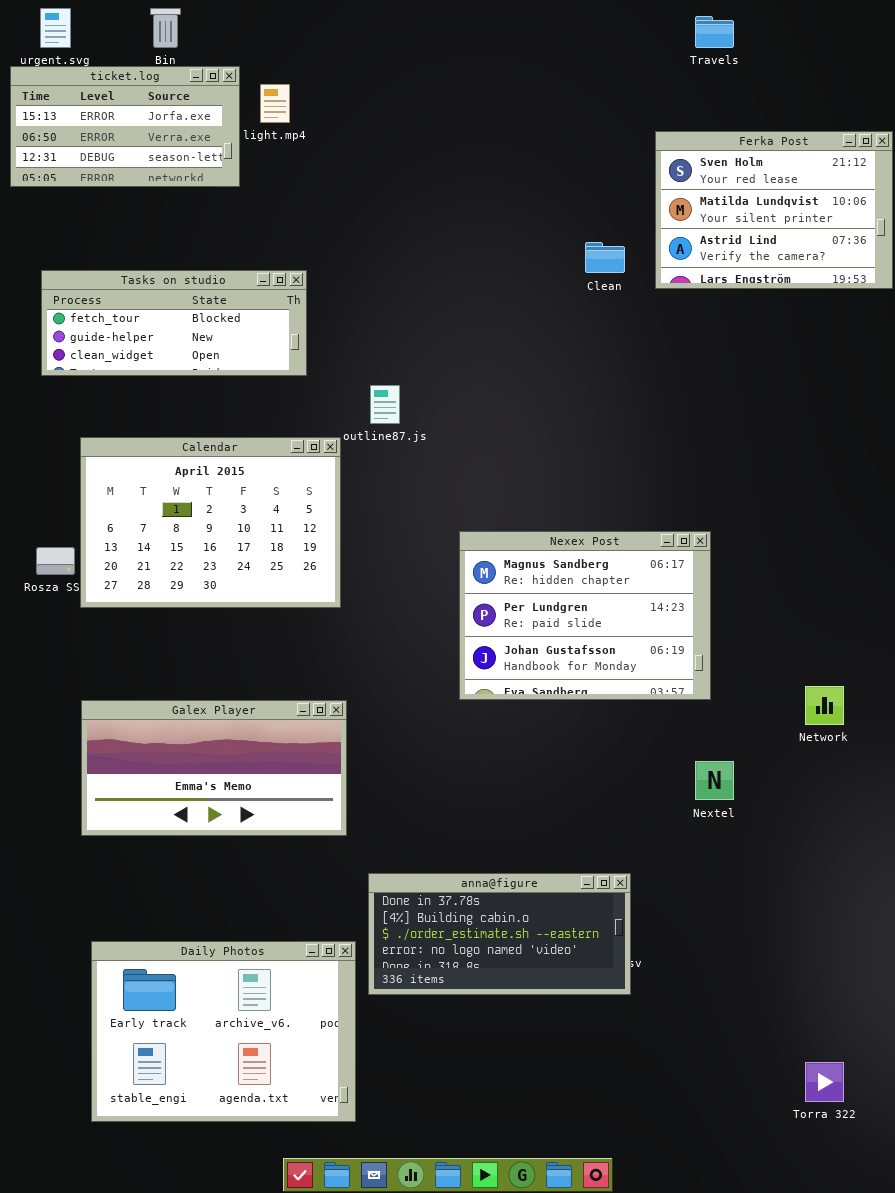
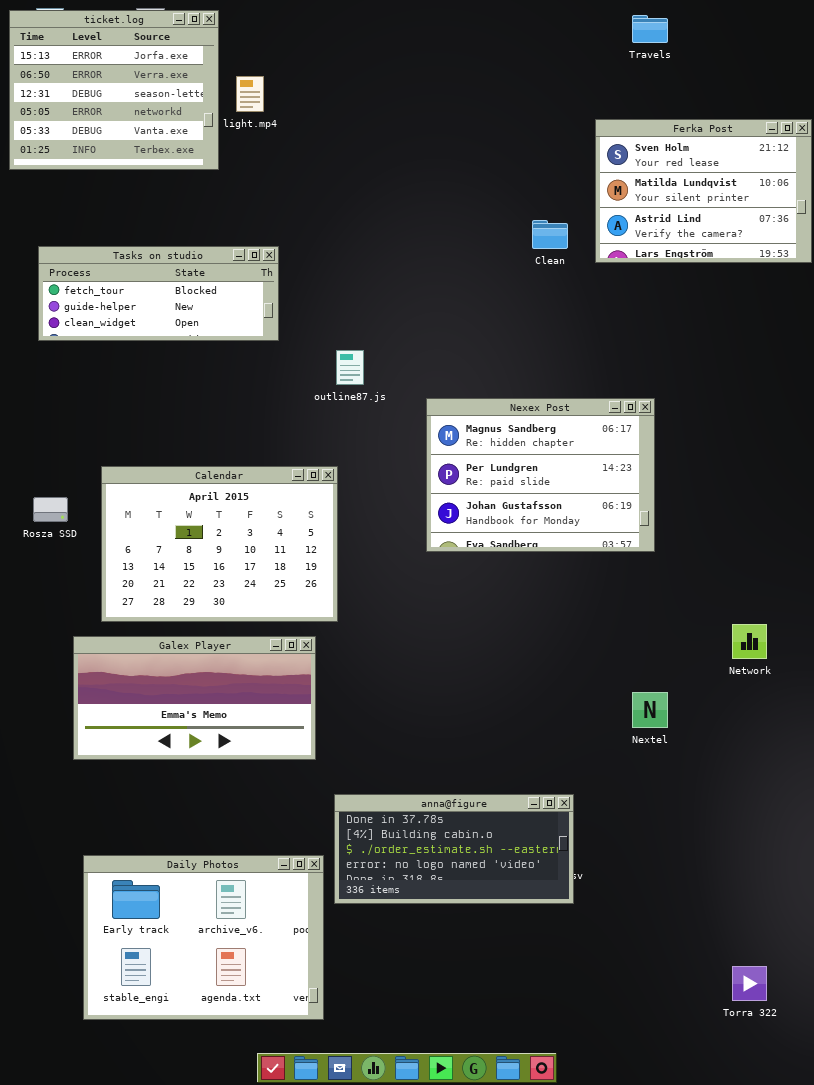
ticket.log: [10,66,240,187] -> [9,10,219,170], resized
Calendar: [80,437,341,608] -> [101,466,338,622], moved
Nexex Post: [459,531,711,700] -> [426,398,655,552], moved

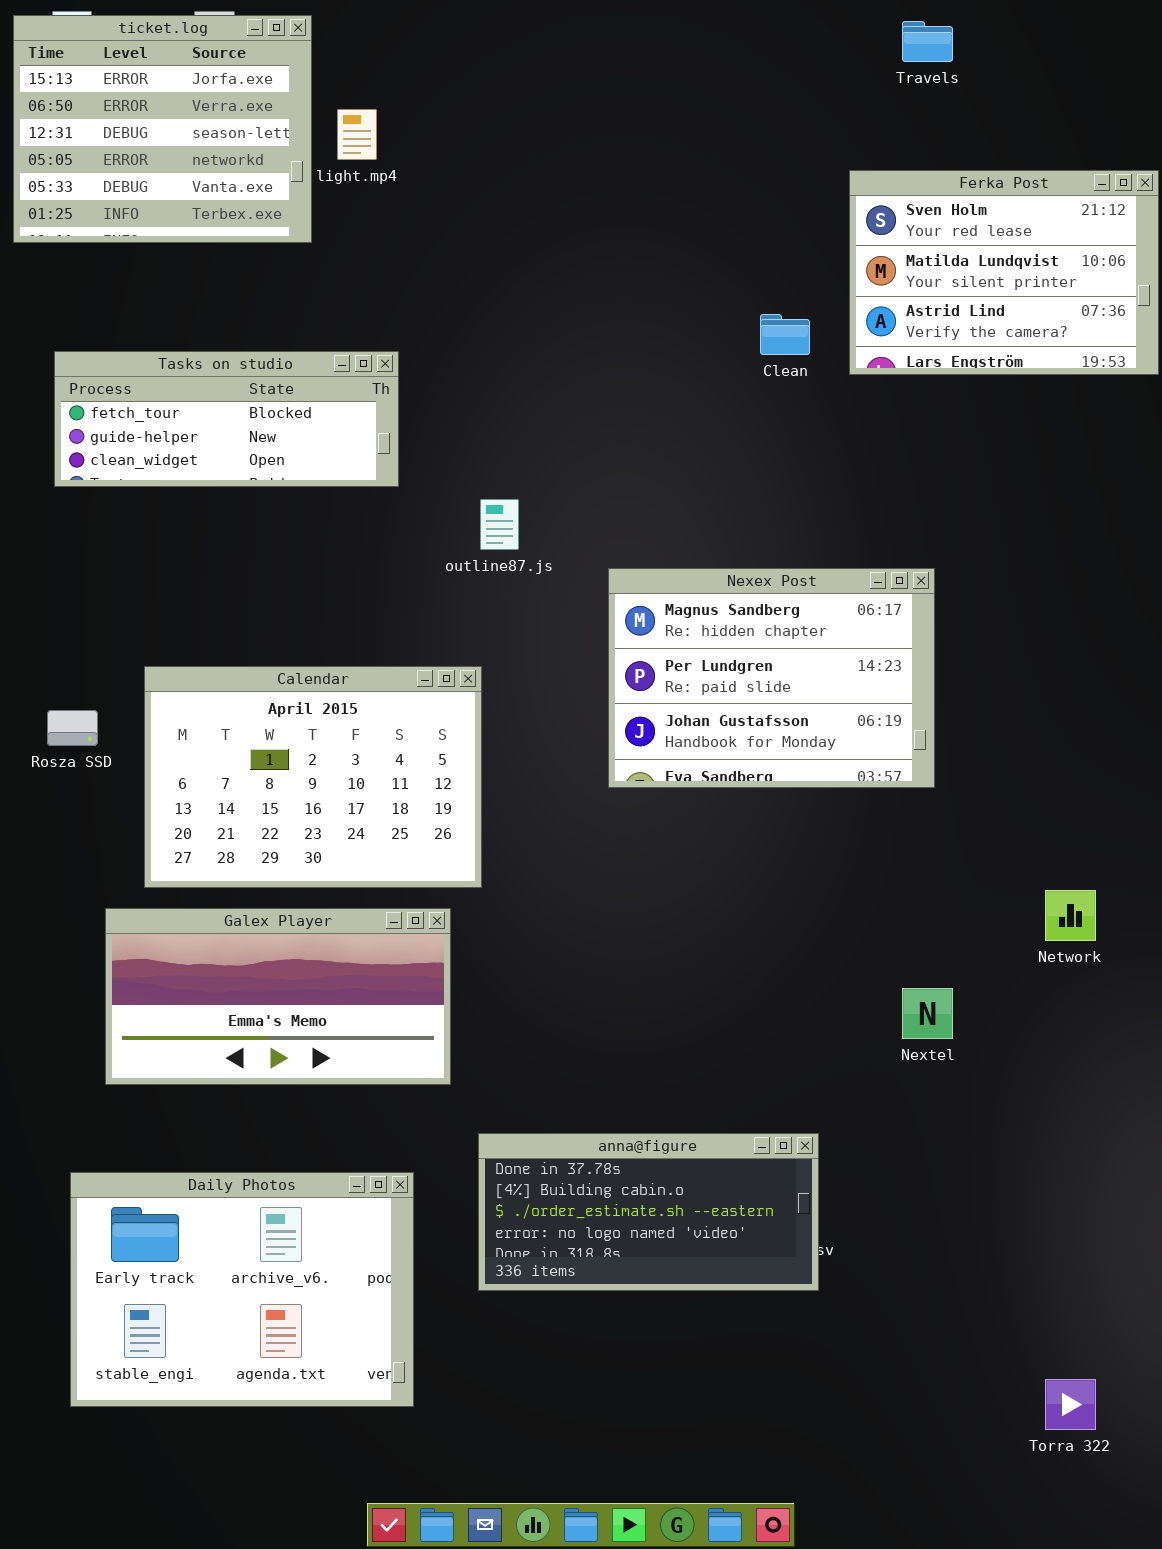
Daily Photos: [83,855,324,1020] -> [70,1172,414,1407], moved

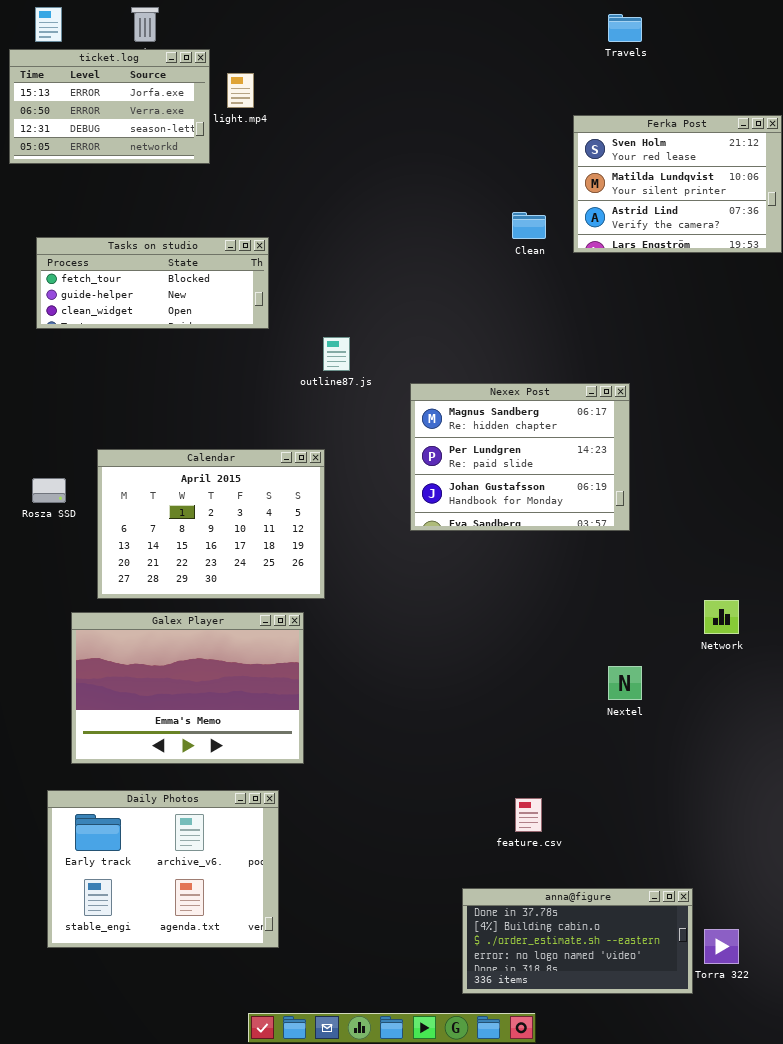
ticket.log: [13,15,312,243] -> [9,49,210,164], resized
Galex Player: [105,908,451,1085] -> [71,612,304,764], resized
anna@figure: [478,1133,819,1291] -> [462,888,693,994], moved

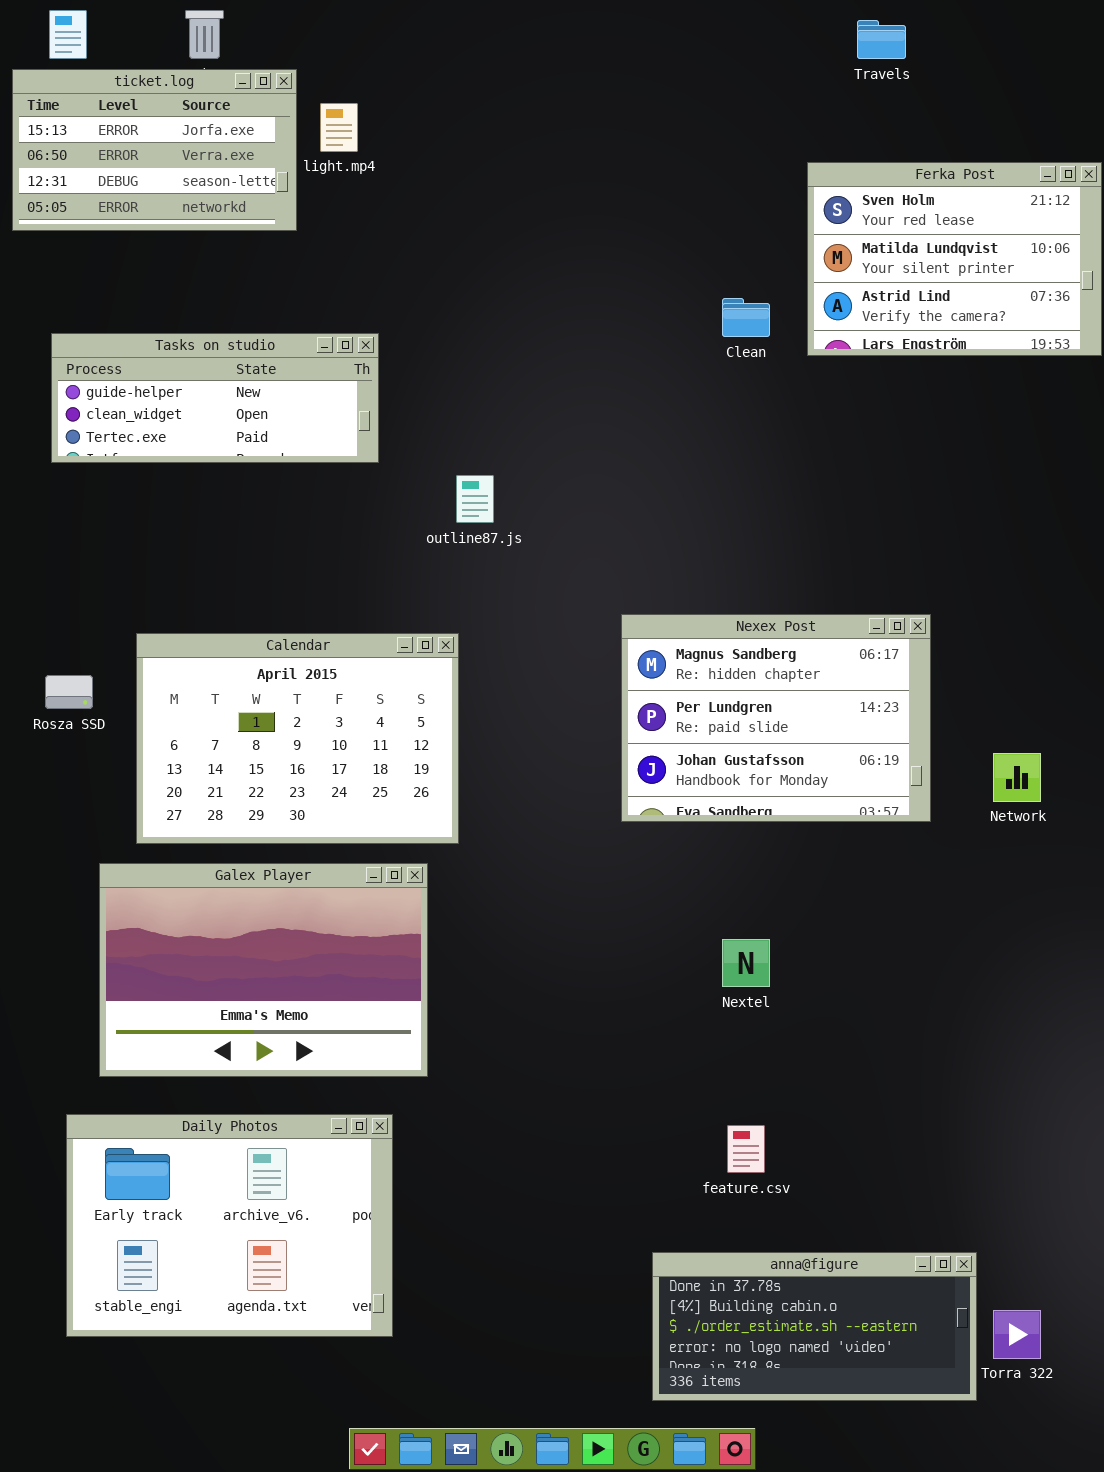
Tasks on studio: [36,237,269,329] -> [51,333,379,463], scrolled down 1 row
Nexex Post: [410,383,630,531] -> [621,614,931,822], moved
Network: [704,600,739,634] -> [993,753,1041,802], moved
Nextel: [608,666,642,700] -> [722,939,770,987], moved

